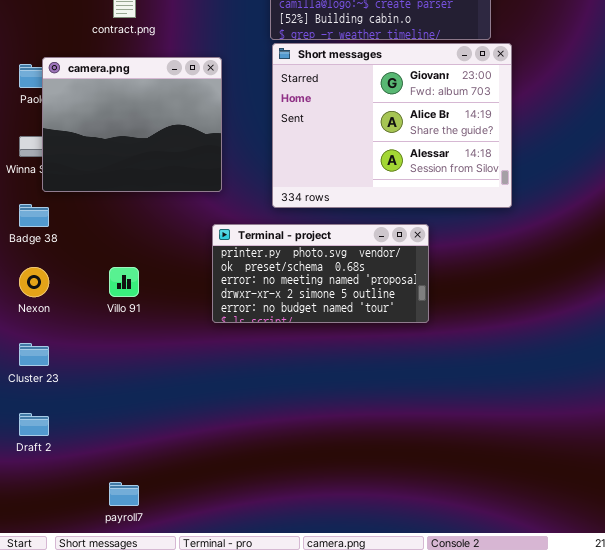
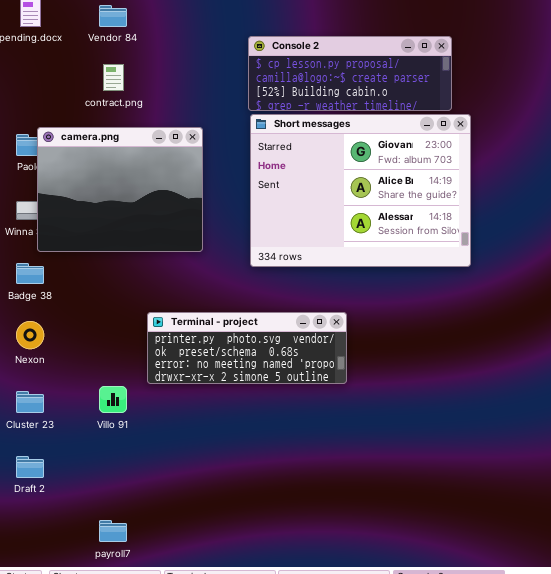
Terminal - project: [212,224,429,323] -> [147,312,347,384], moved, resized
Villo 91: [109,267,139,297] -> [99,386,127,413], moved

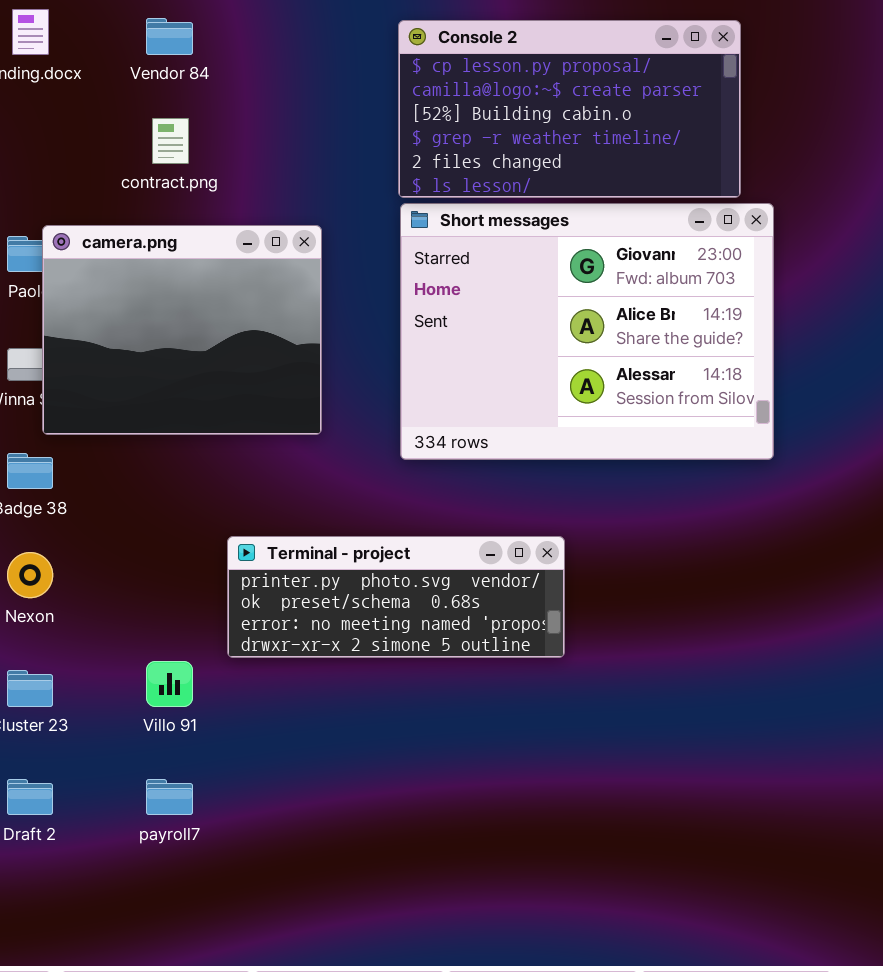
Console 2: [248,36,452,111] -> [398,20,741,198], resized
payroll7: [99,520,127,542] -> [146,779,193,815], moved

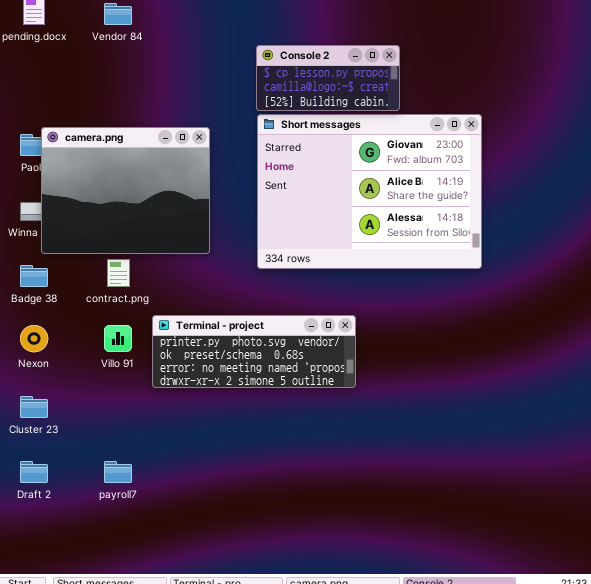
Console 2: [398,20,741,198] -> [256,45,400,111], resized
contract.png: [152,118,189,164] -> [107,259,130,287], moved
Villo 91: [146,661,193,707] -> [104,325,132,352], moved

